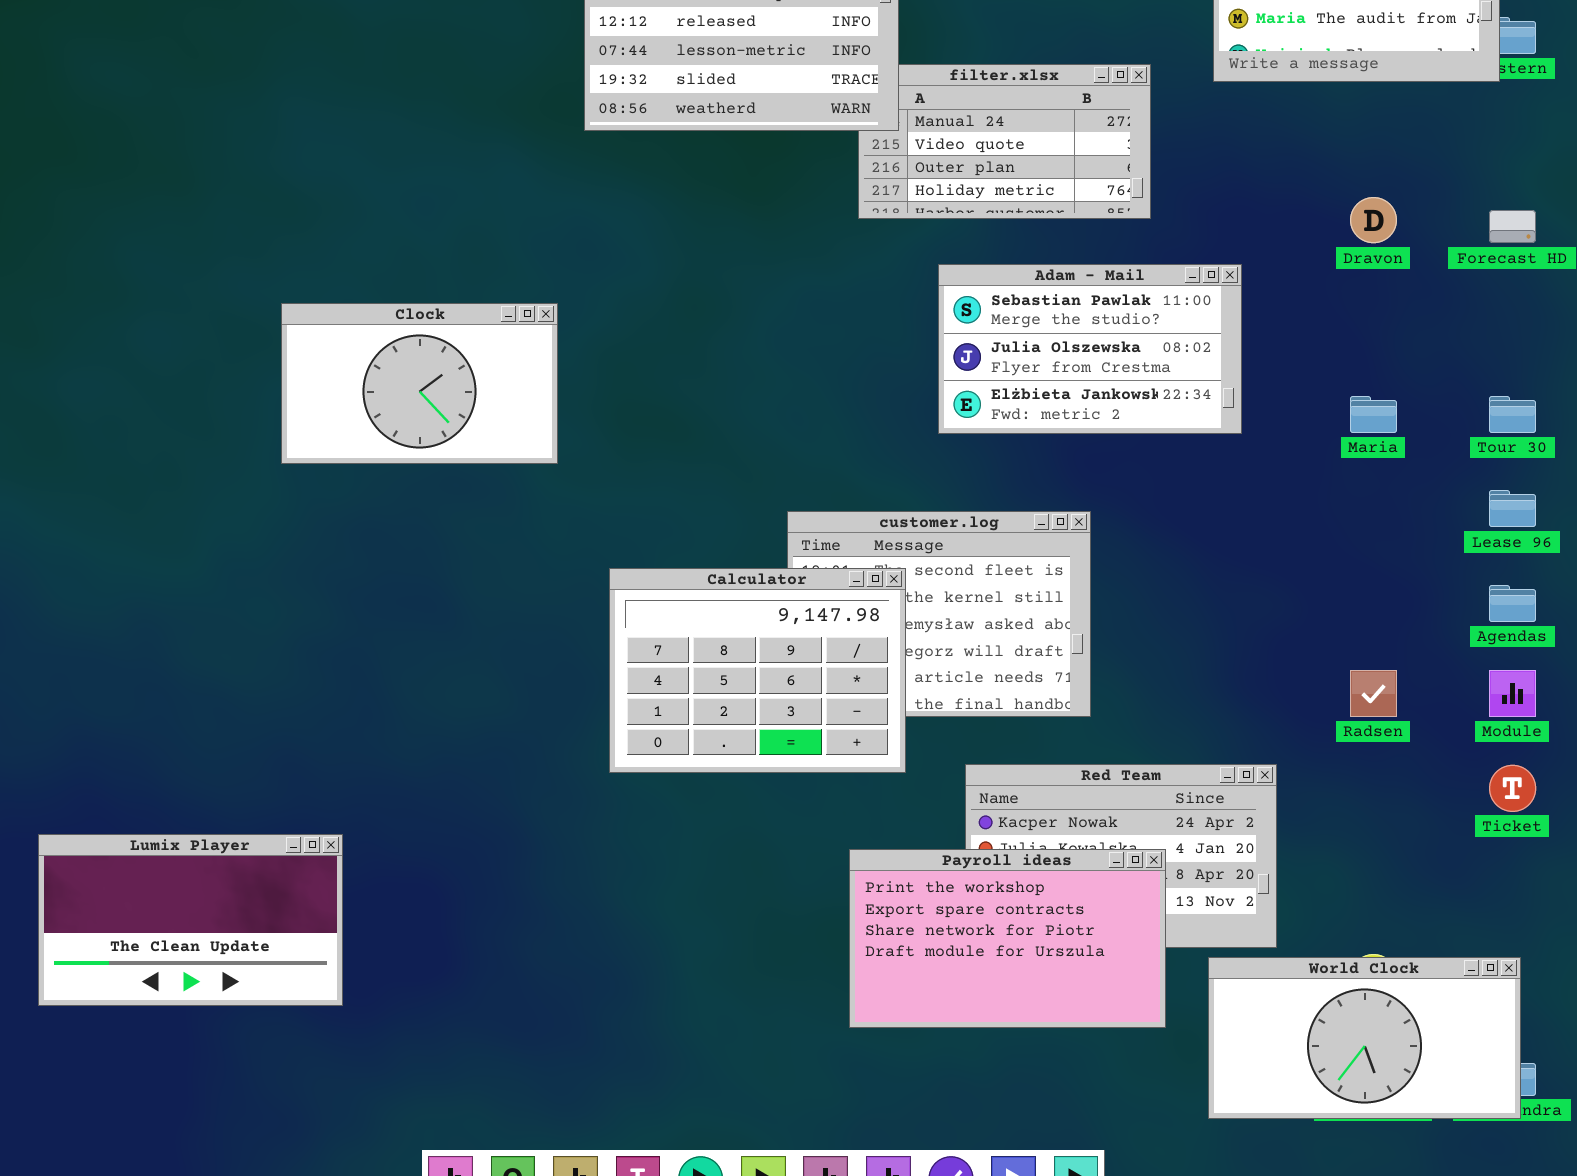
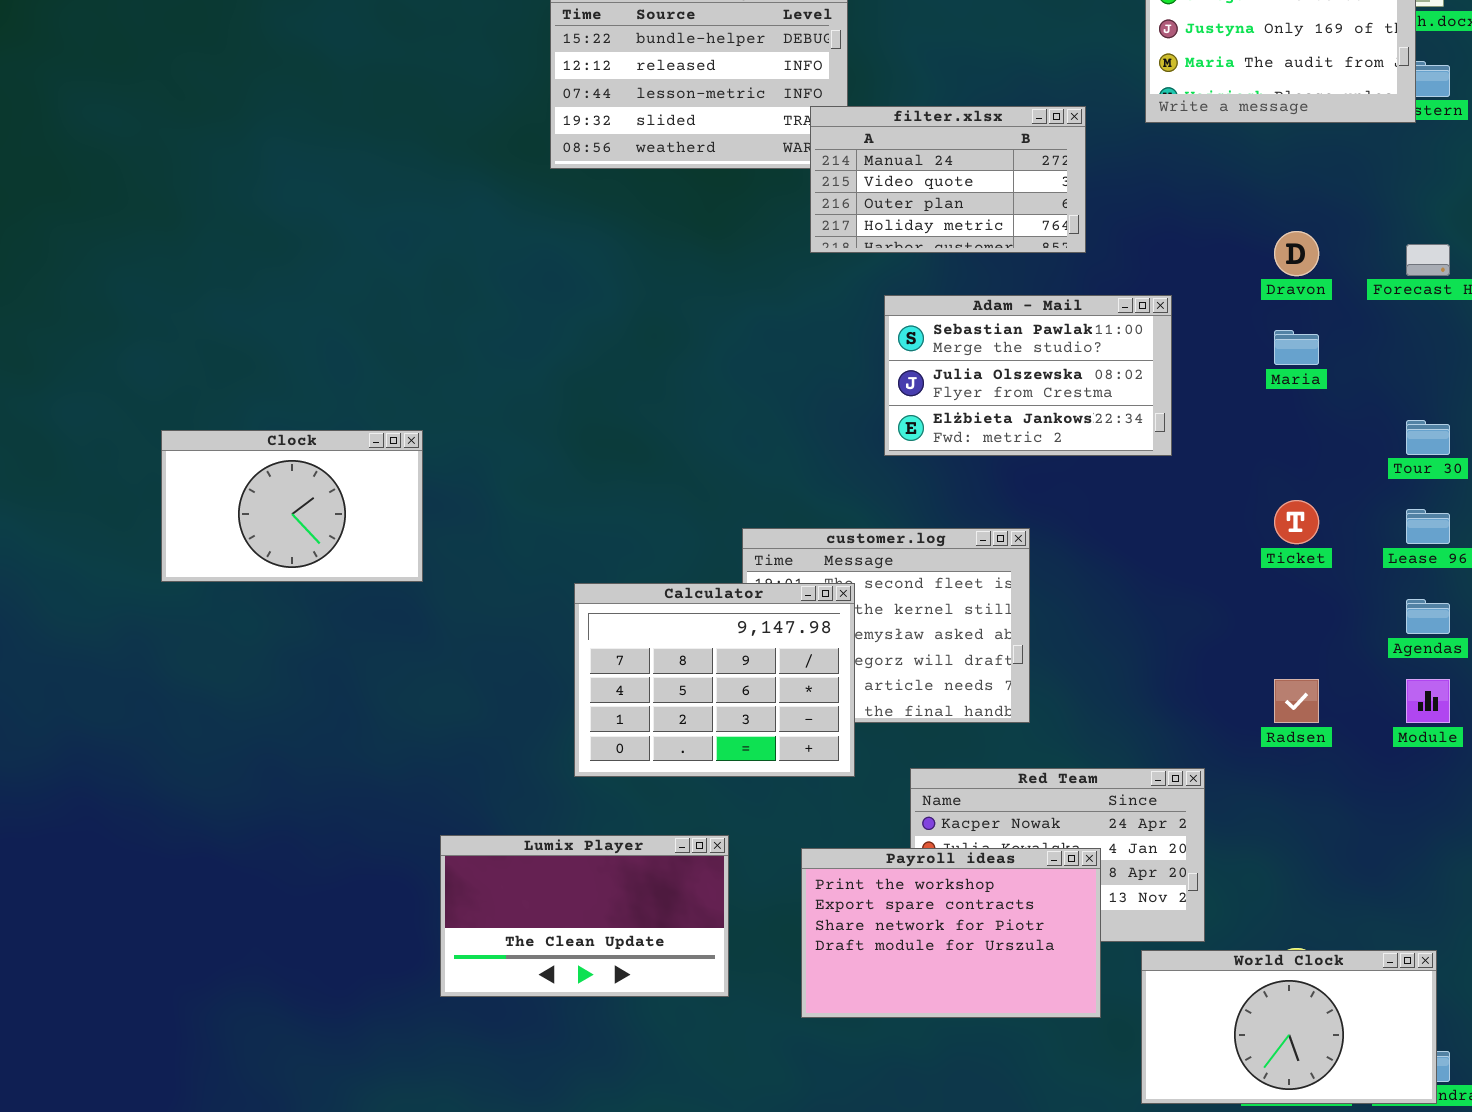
filter.xlsx: [858,64,1151,219] -> [810,106,1086,253], raised
Clock: [281,303,558,464] -> [161,430,423,582], moved
Maria: [1350,396,1397,433] -> [1274,330,1319,365], moved
Ticket: [1489,765,1536,812] -> [1274,500,1319,544], moved
Lumix Player: [38,834,343,1006] -> [440,835,729,997], moved

